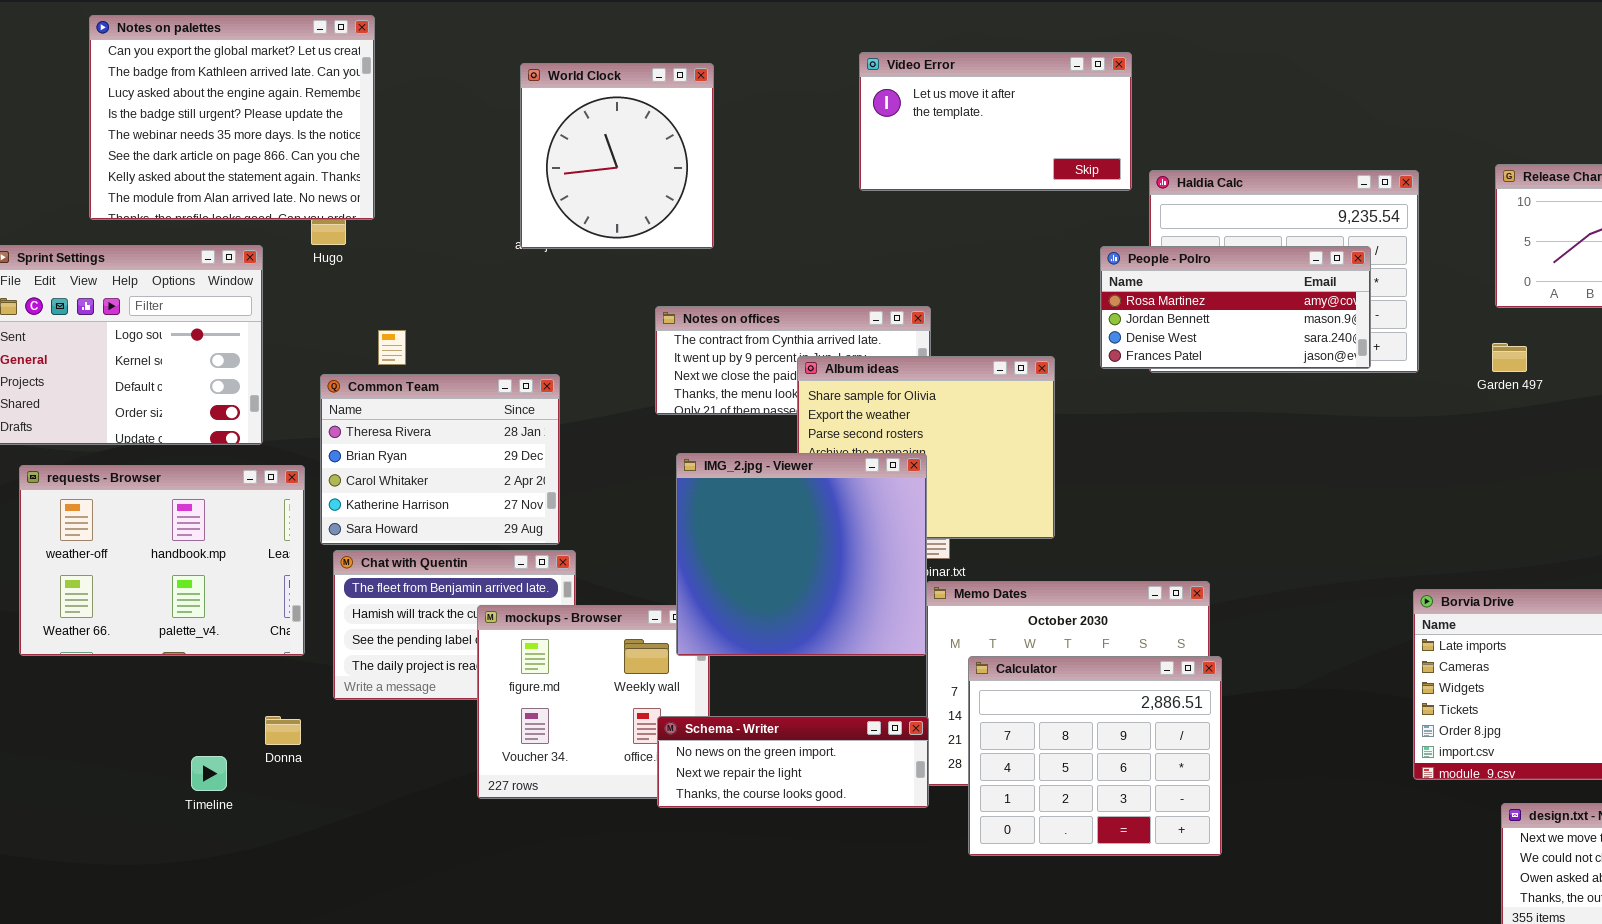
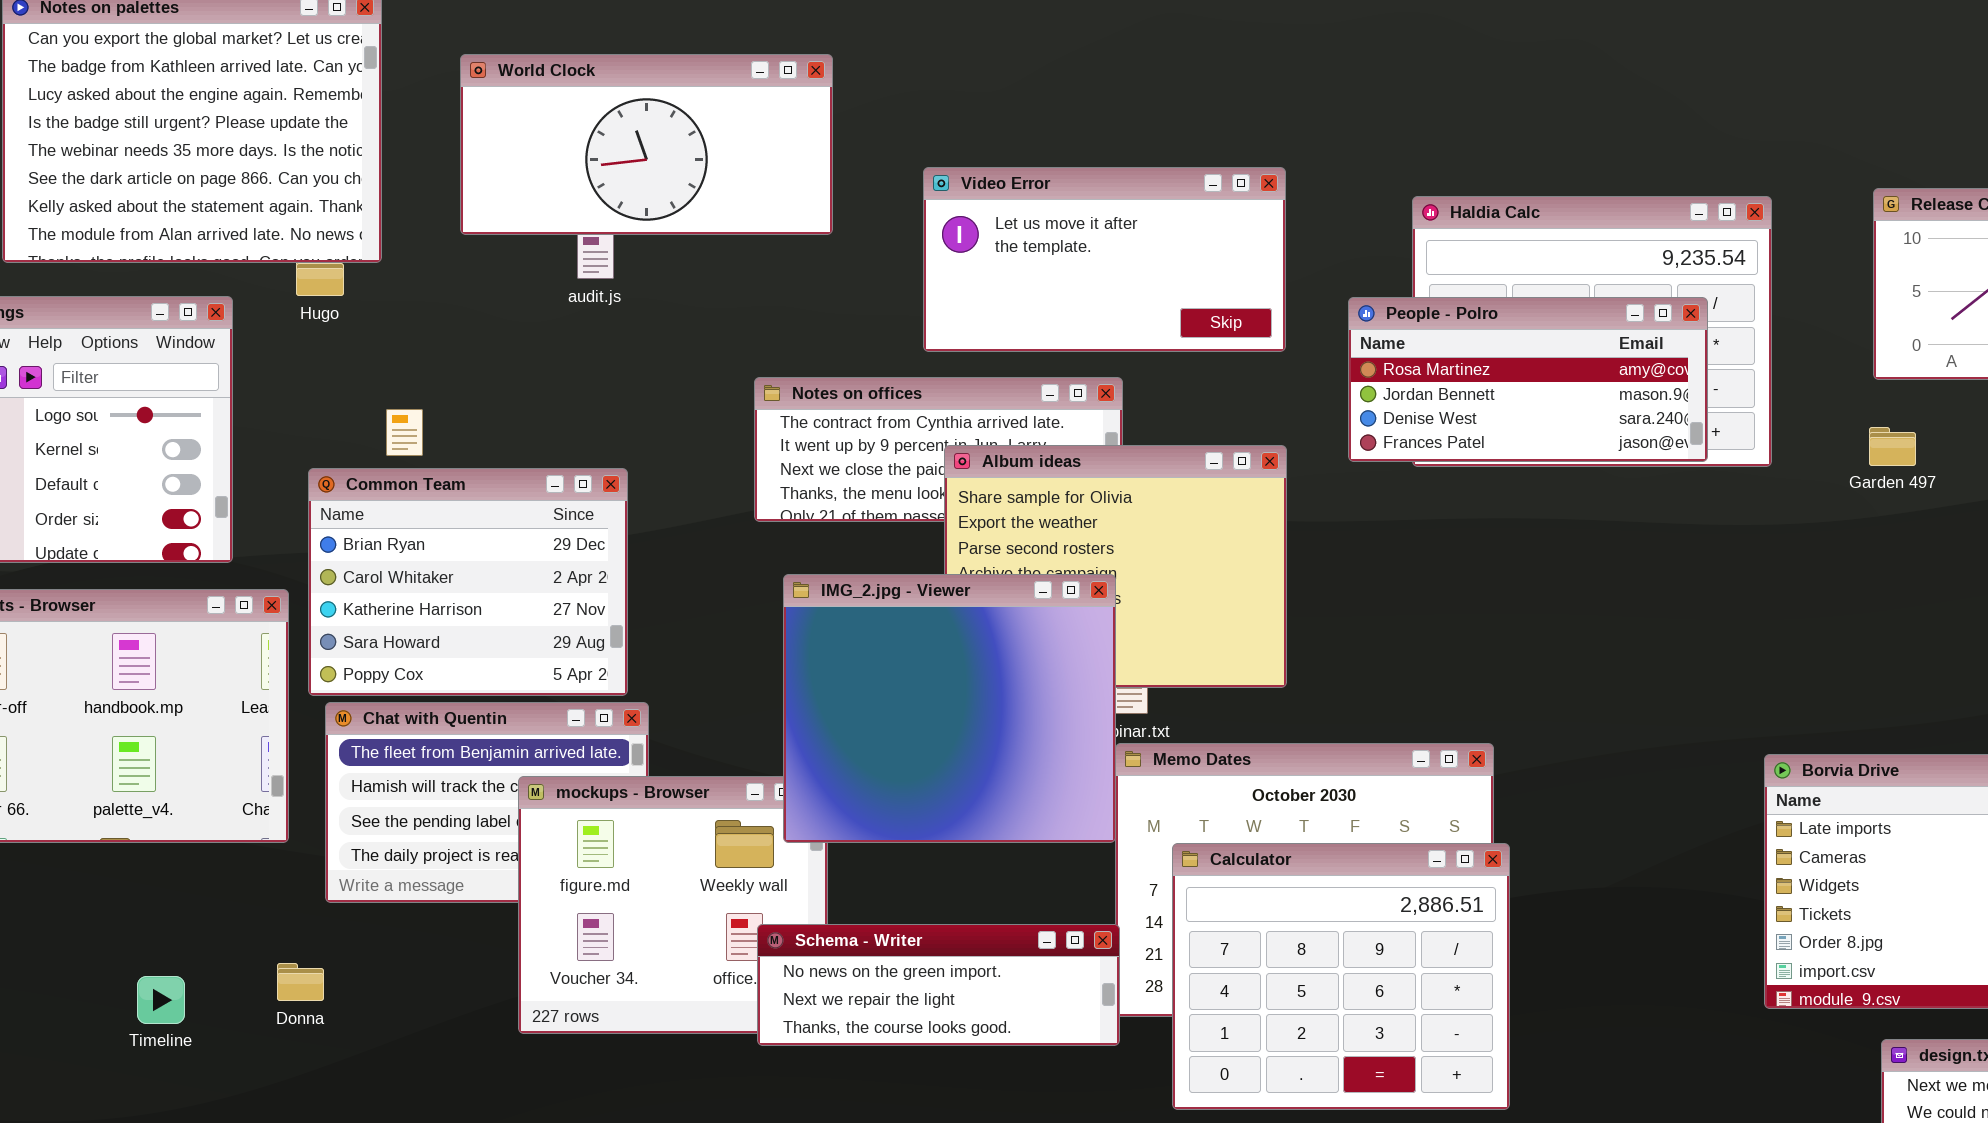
Video Error: [859,52,1132,191] -> [923,167,1286,352], moved
World Clock: [520,63,714,249] -> [460,54,833,235], resized
Common Team: [320,374,560,545] -> [308,468,628,696], scrolled down 1 row
Donna: [265,716,301,745] -> [277,963,324,1001], moved

